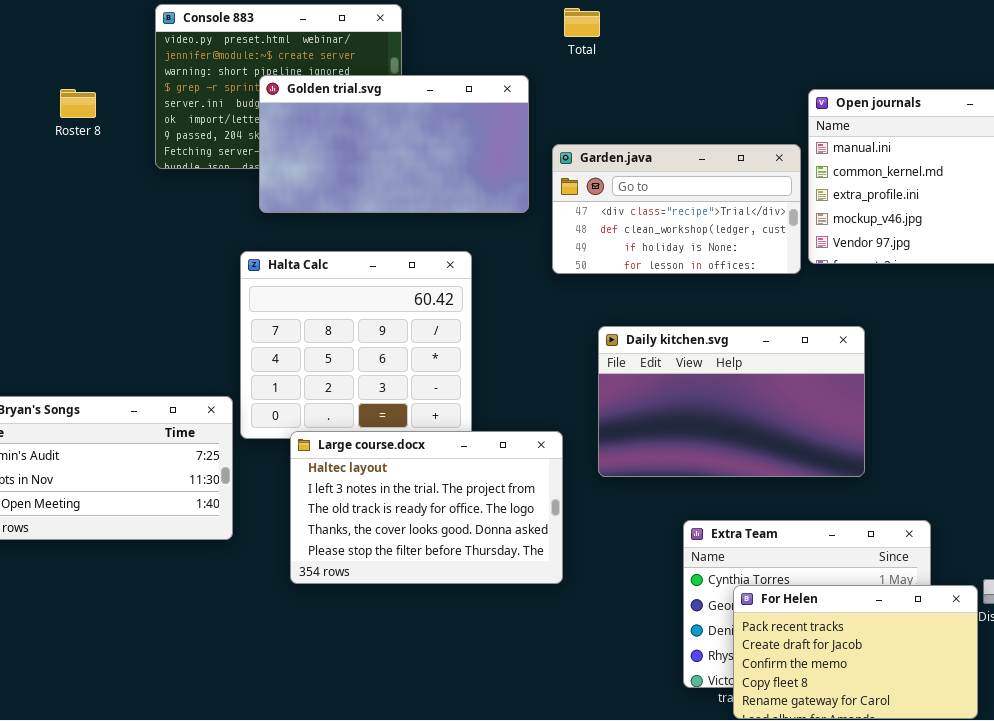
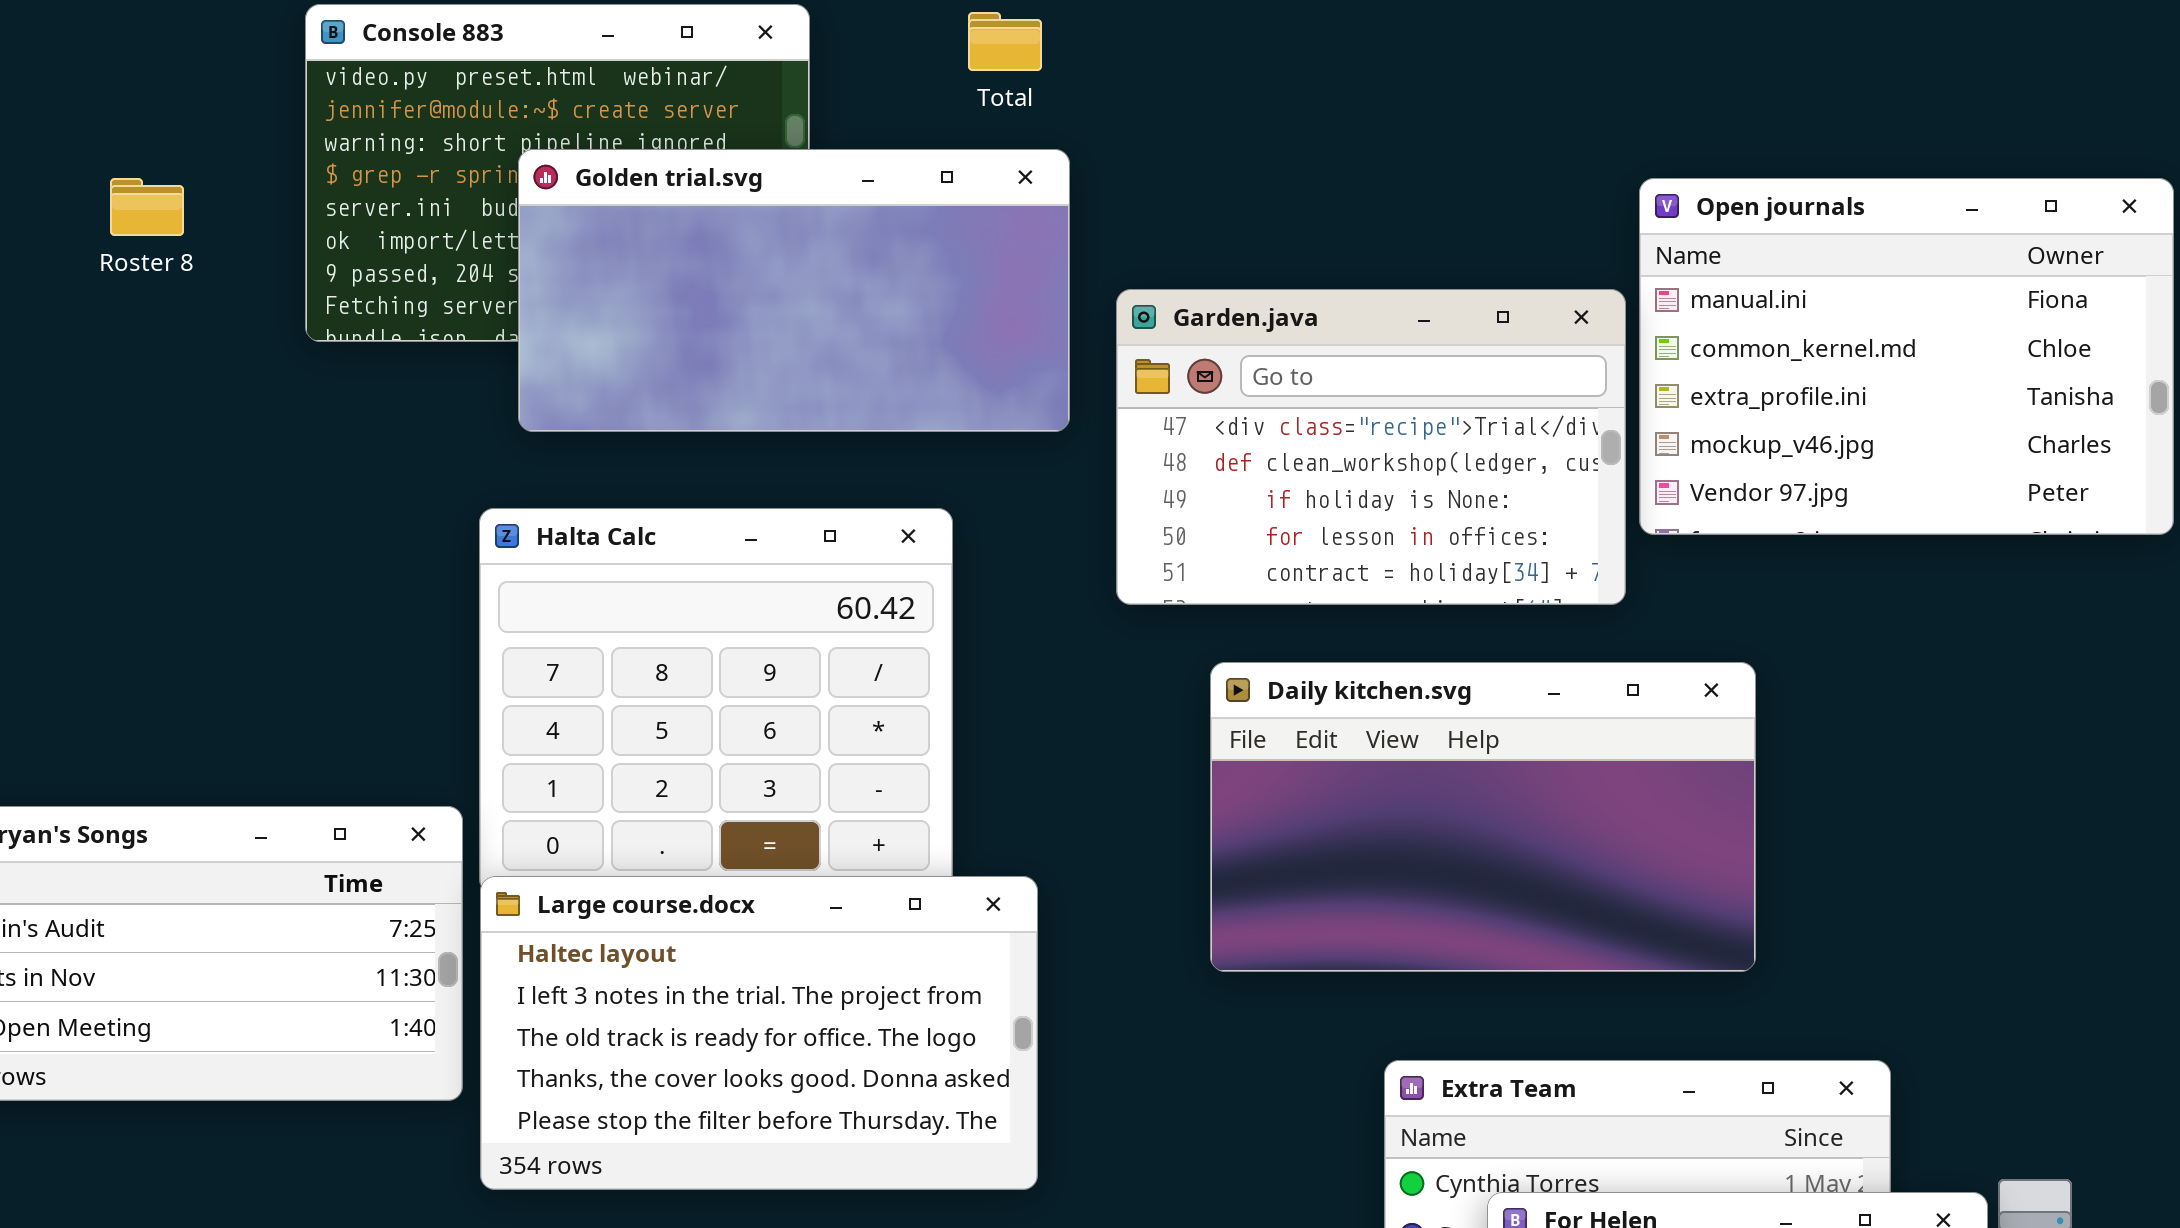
Total: [564,8,600,37] -> [968,12,1042,71], moved
Garden.java: [552,144,801,274] -> [1116,289,1626,605], resized
Large course.docx: [290,431,563,584] -> [480,876,1038,1190], moved

